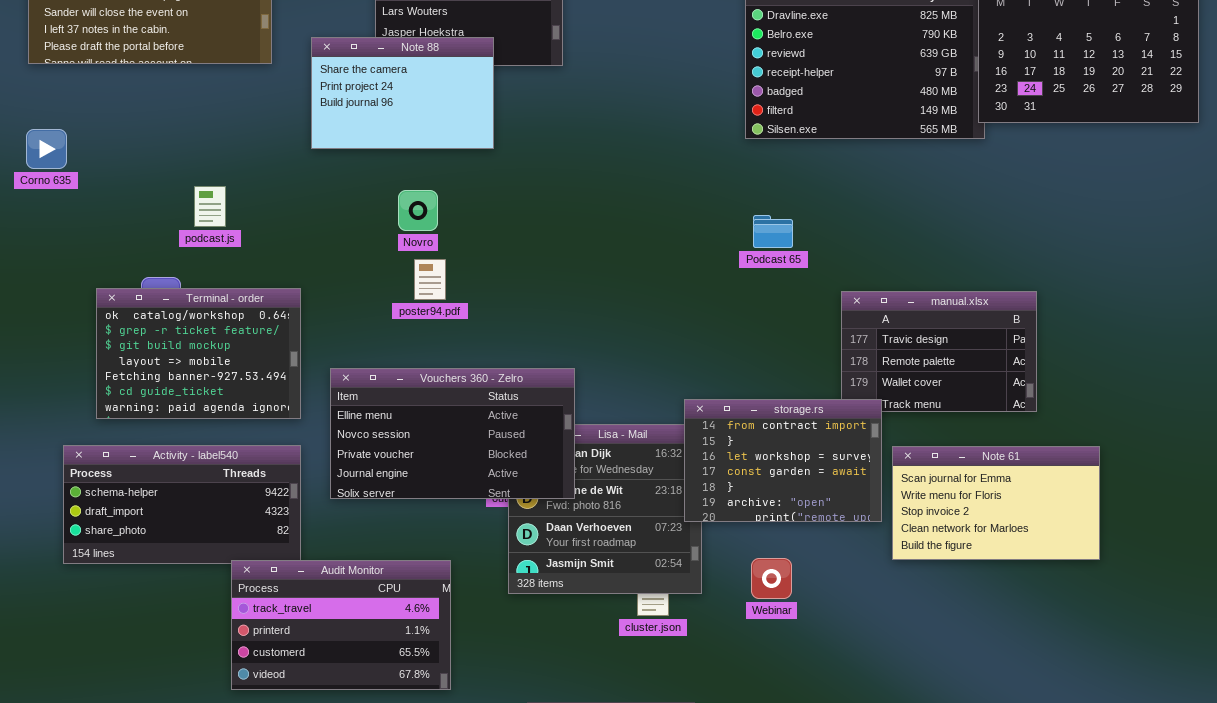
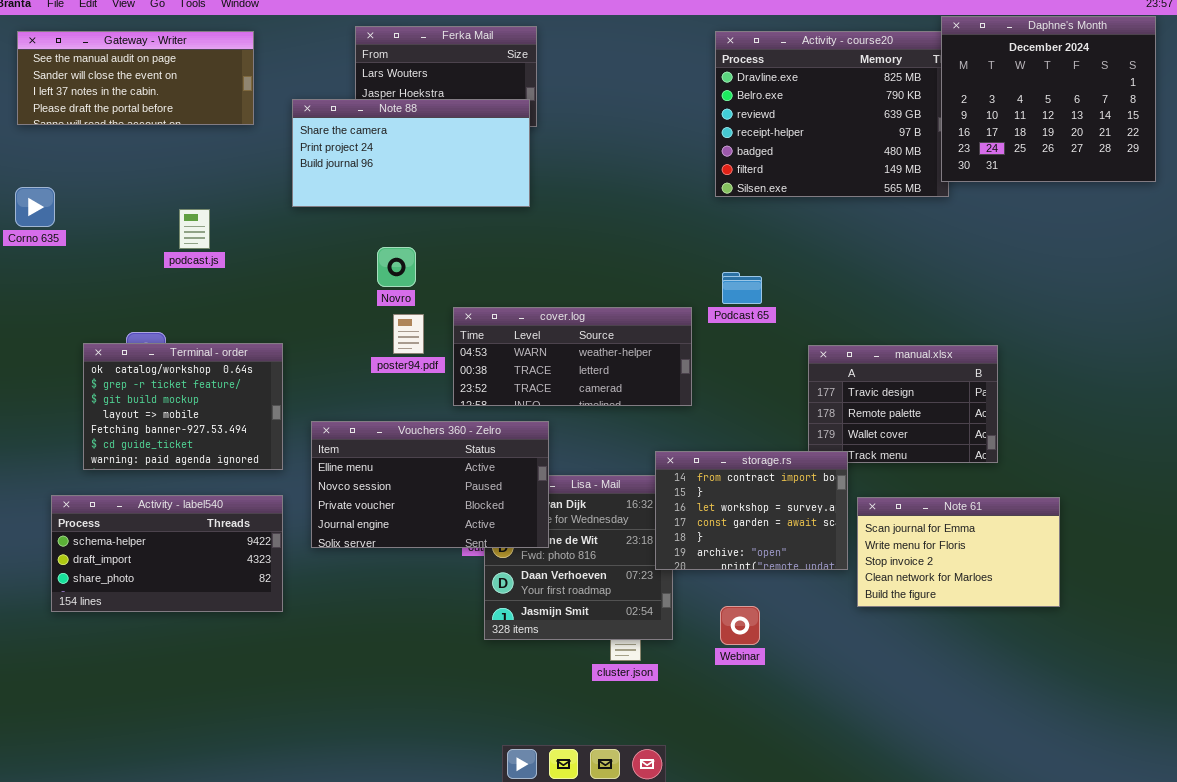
Note 88: [311,37,494,149] -> [292,99,530,207], resized
podcast.js: [194,186,226,227] -> [179,209,210,249], moved
cover.log: none -> [453,307,692,406], opened
Audit Monitor: [231,560,451,690] -> none, closed

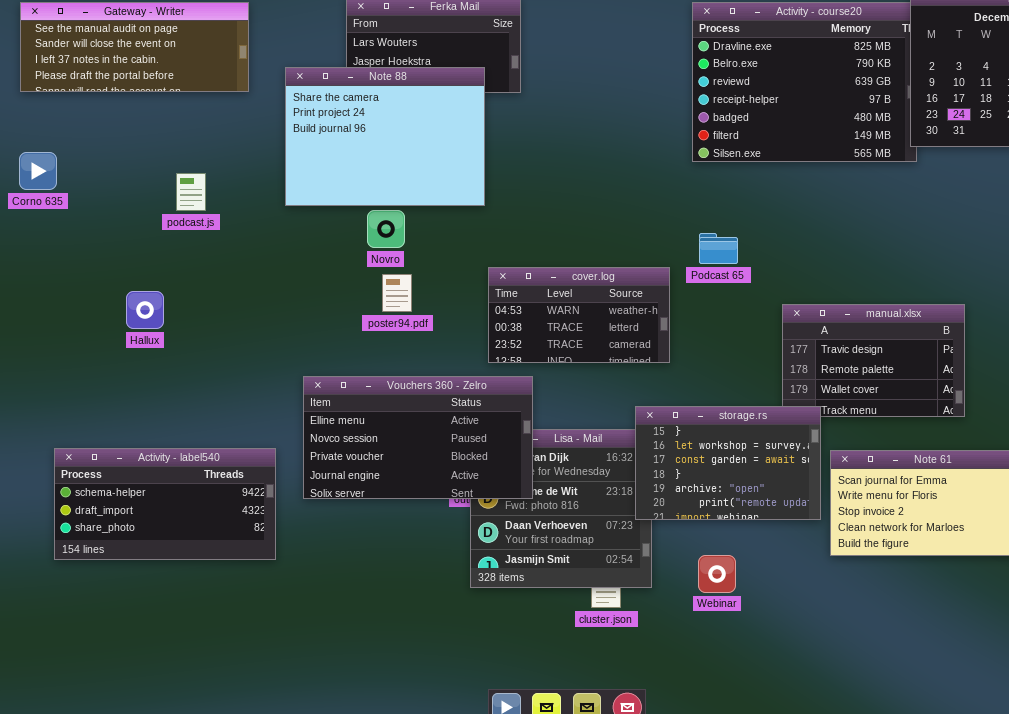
Note 88: [292,99,530,207] -> [285,67,485,206], resized
cover.log: [453,307,692,406] -> [488,267,670,363], resized
Terminal - order: [83,343,283,470] -> none, closed
storage.rs: [655,451,848,570] -> [635,406,821,520], scrolled down 1 row

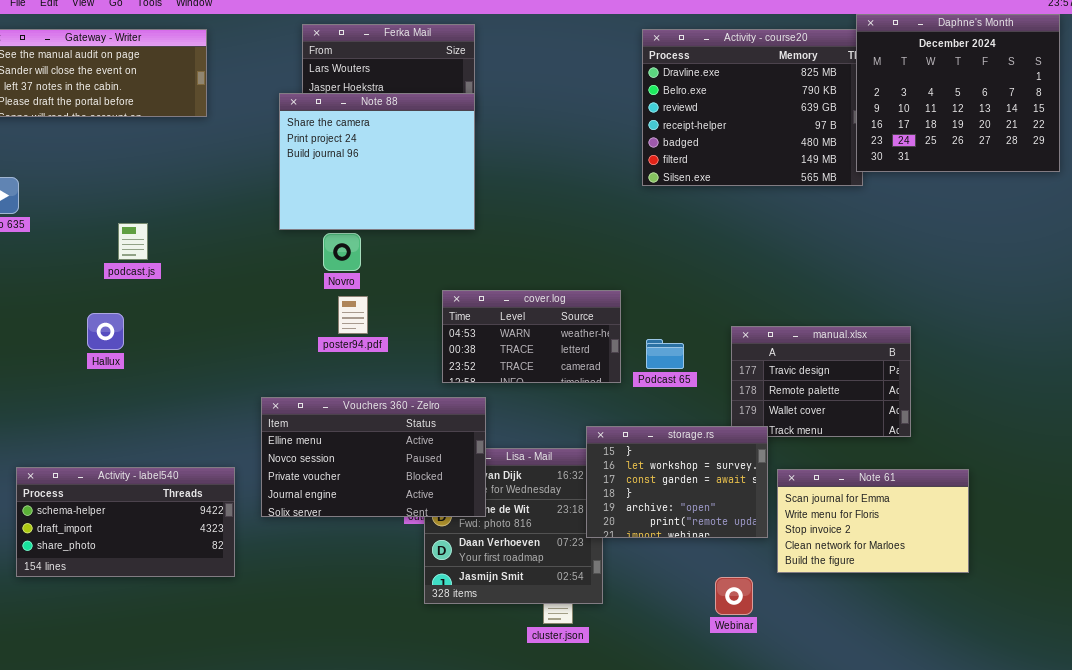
Note 88: [285,67,485,206] -> [279,93,475,230], moved
podcast.js: [176,173,206,211] -> [118,223,148,260], moved
Podcast 65: [699,233,738,264] -> [646,339,684,369], moved
Webinar: [698,555,736,593] -> [715,577,753,615], moved

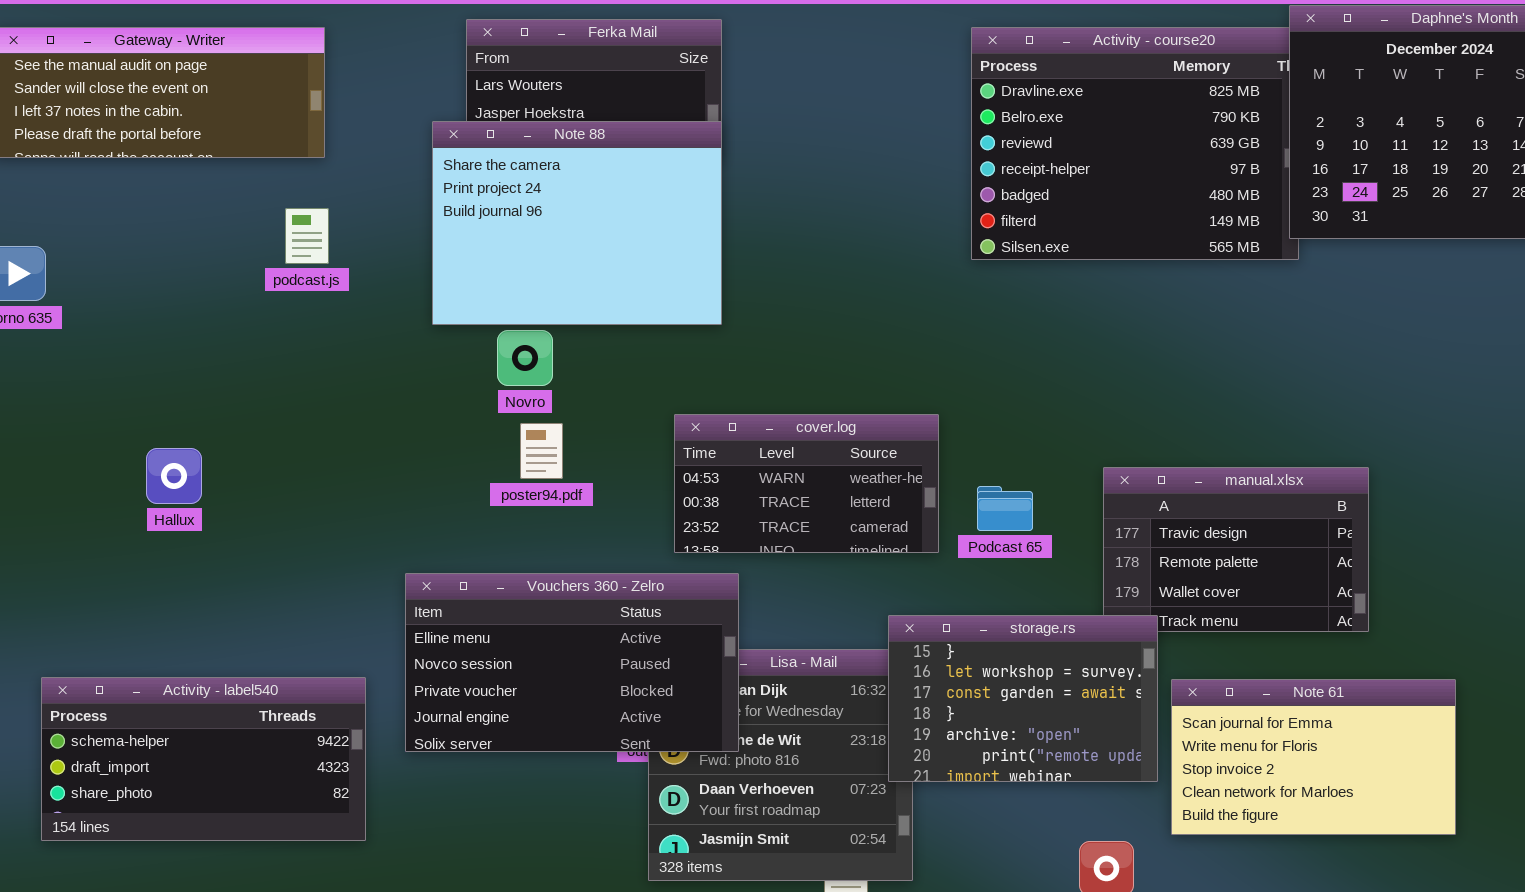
podcast.js: [118,223,148,260] -> [285,208,329,264], moved

